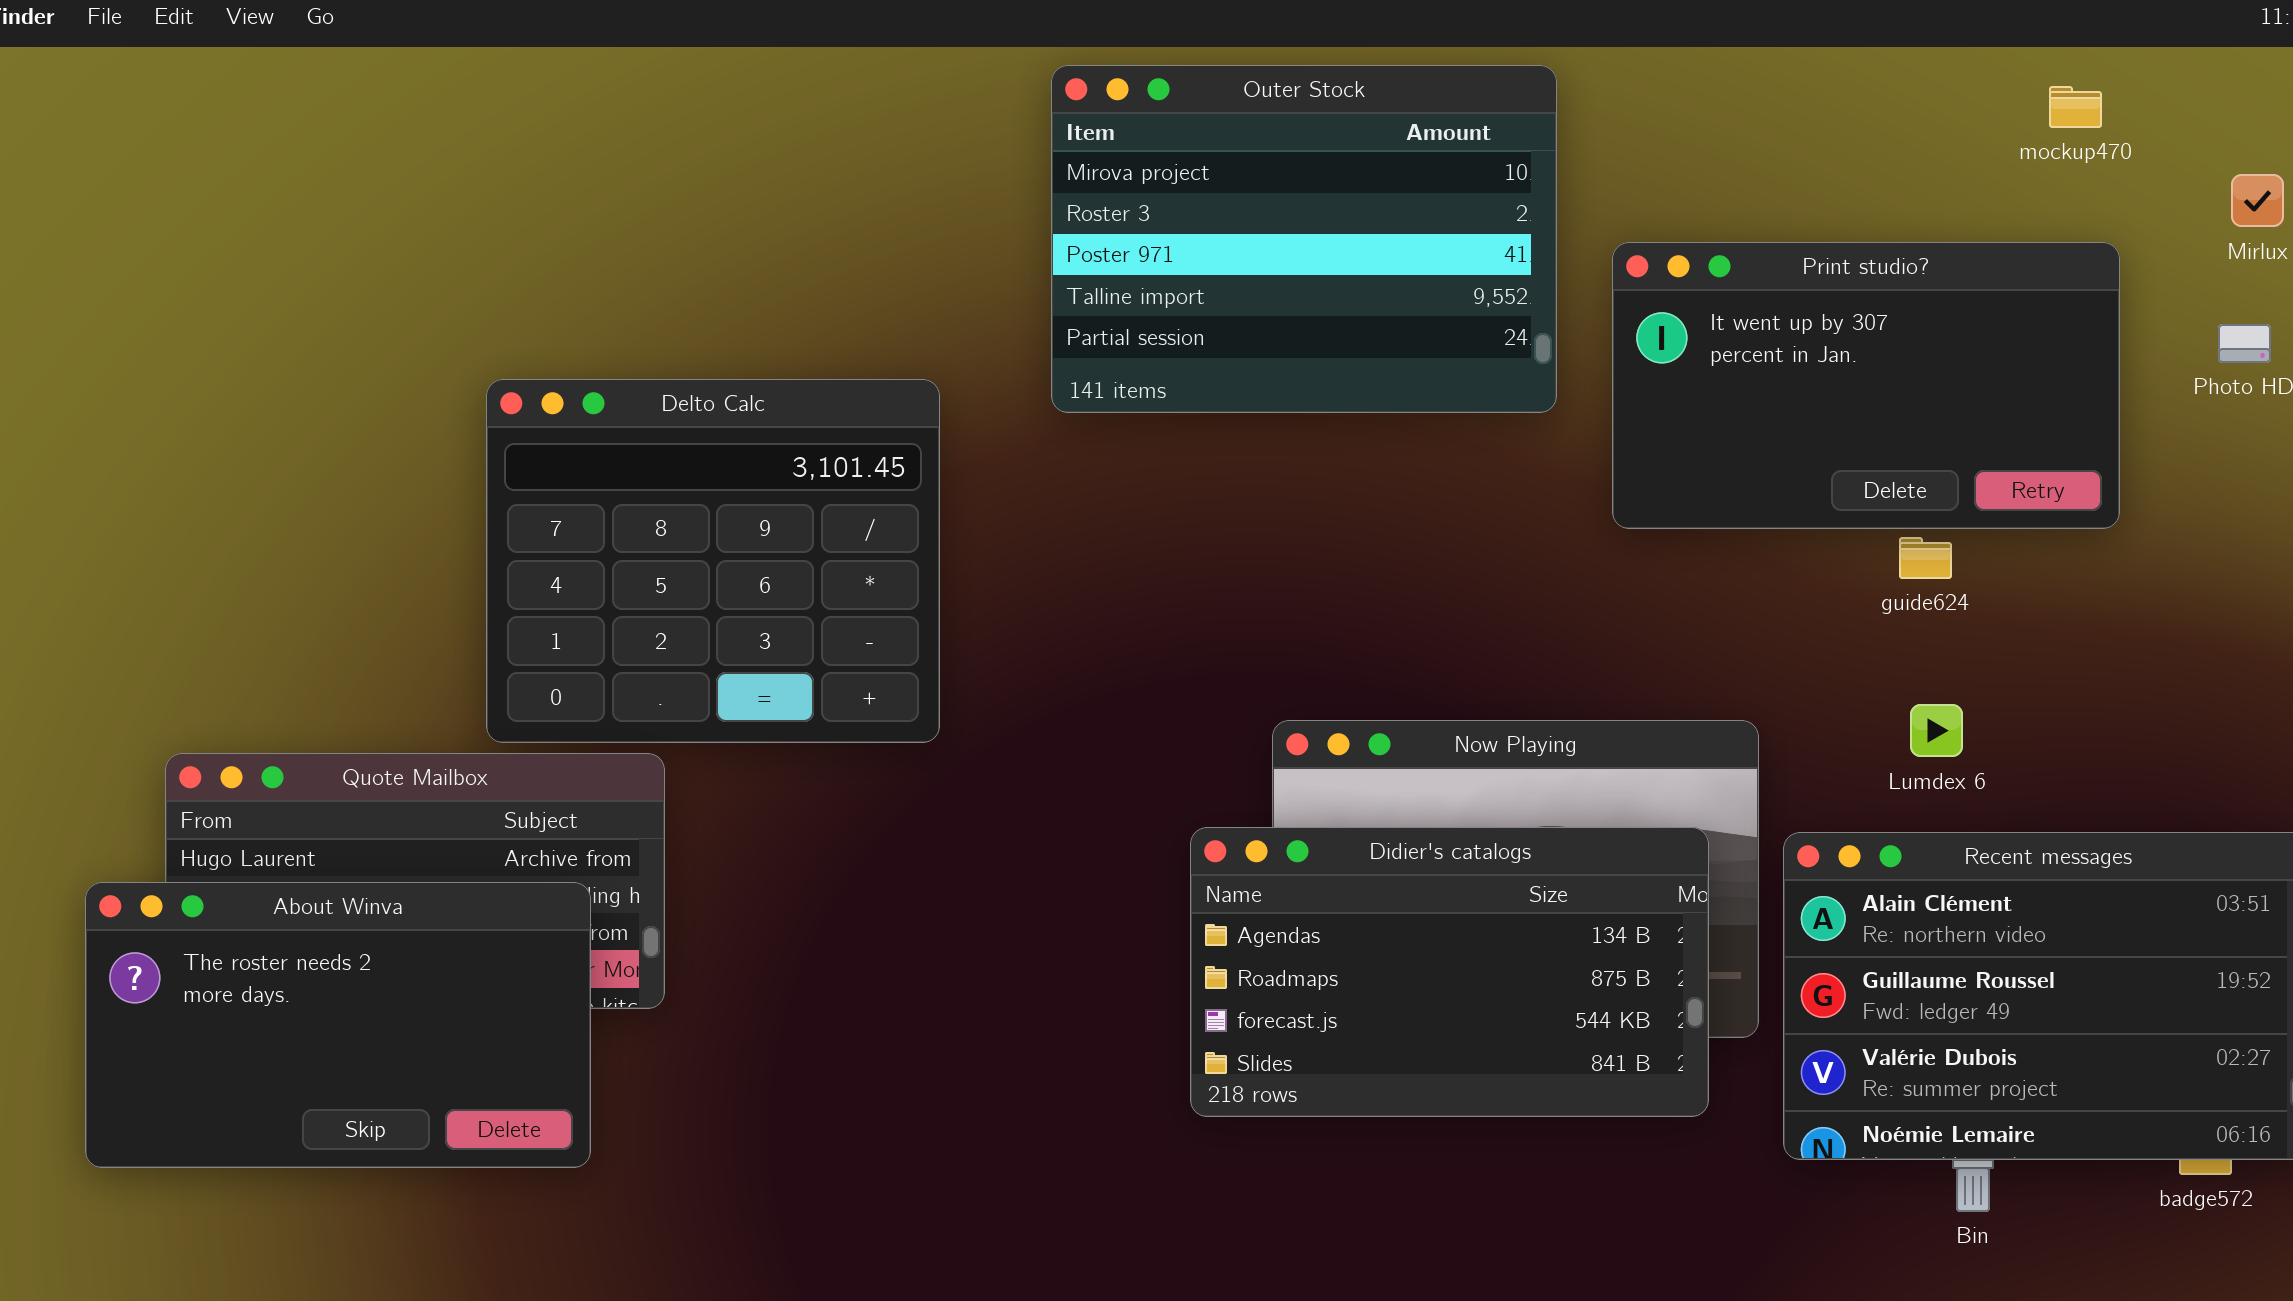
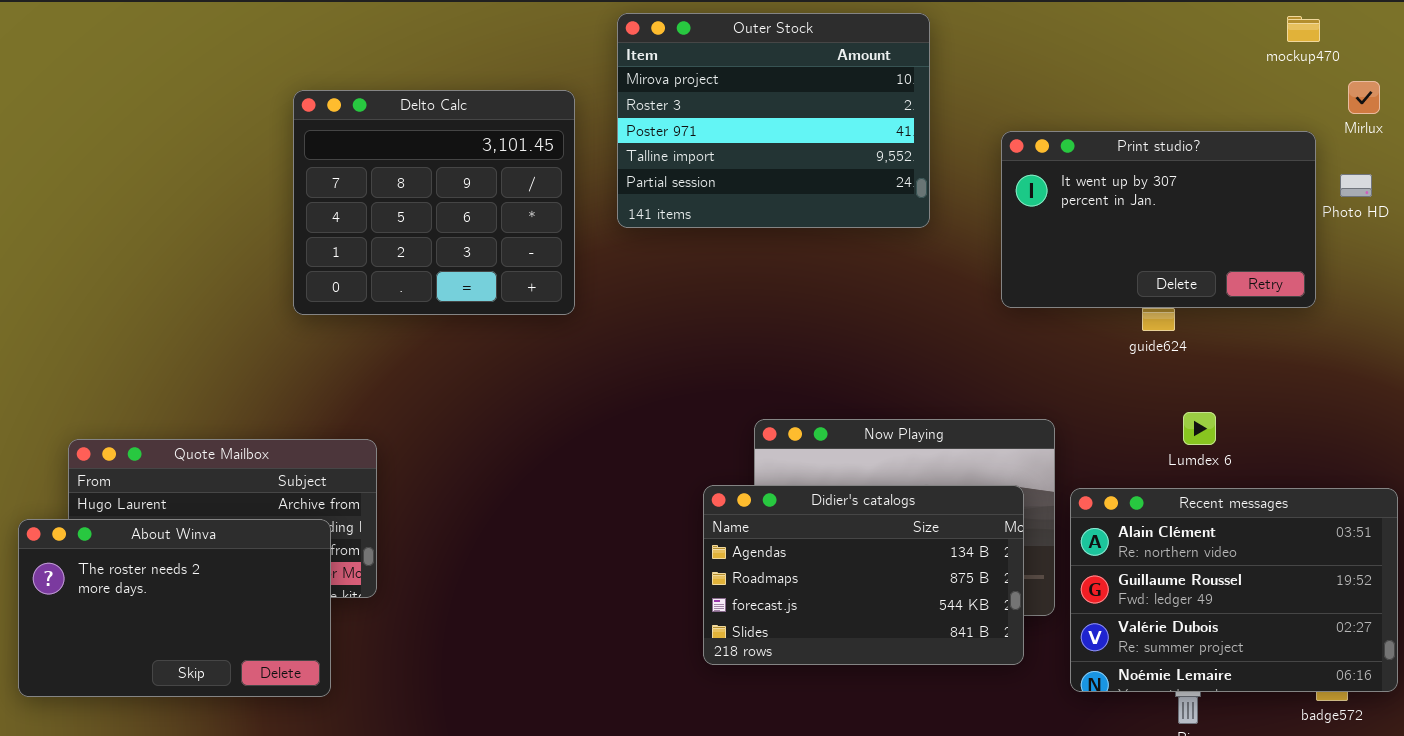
mockup470: [2049,86,2102,128] -> [1287,16,1320,42], moved
Print studio?: [1612,242,2120,529] -> [1001,131,1316,308], moved
Delto Calc: [486,379,940,743] -> [293,90,575,315], moved
Lumdex 6: [1910,704,1963,757] -> [1183,412,1216,445], moved

